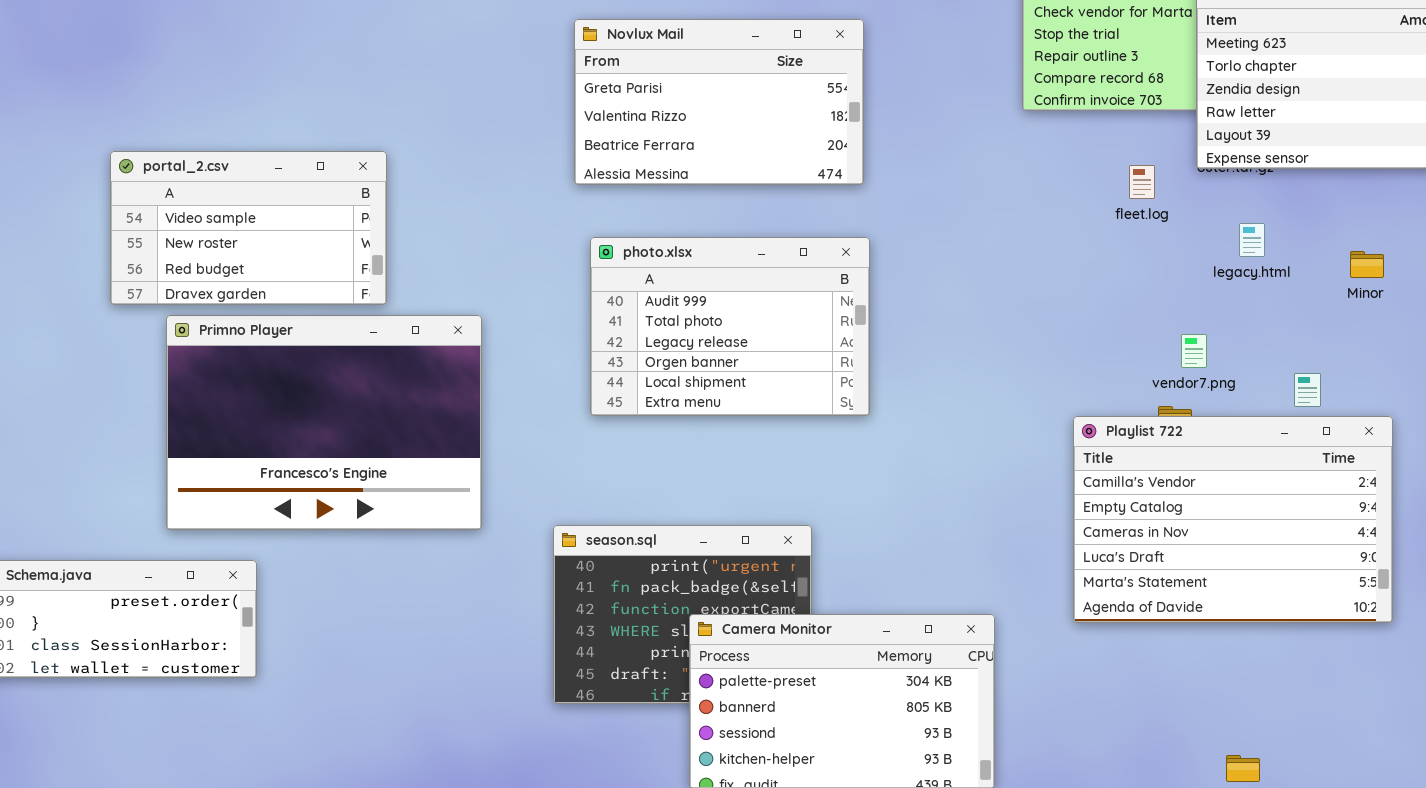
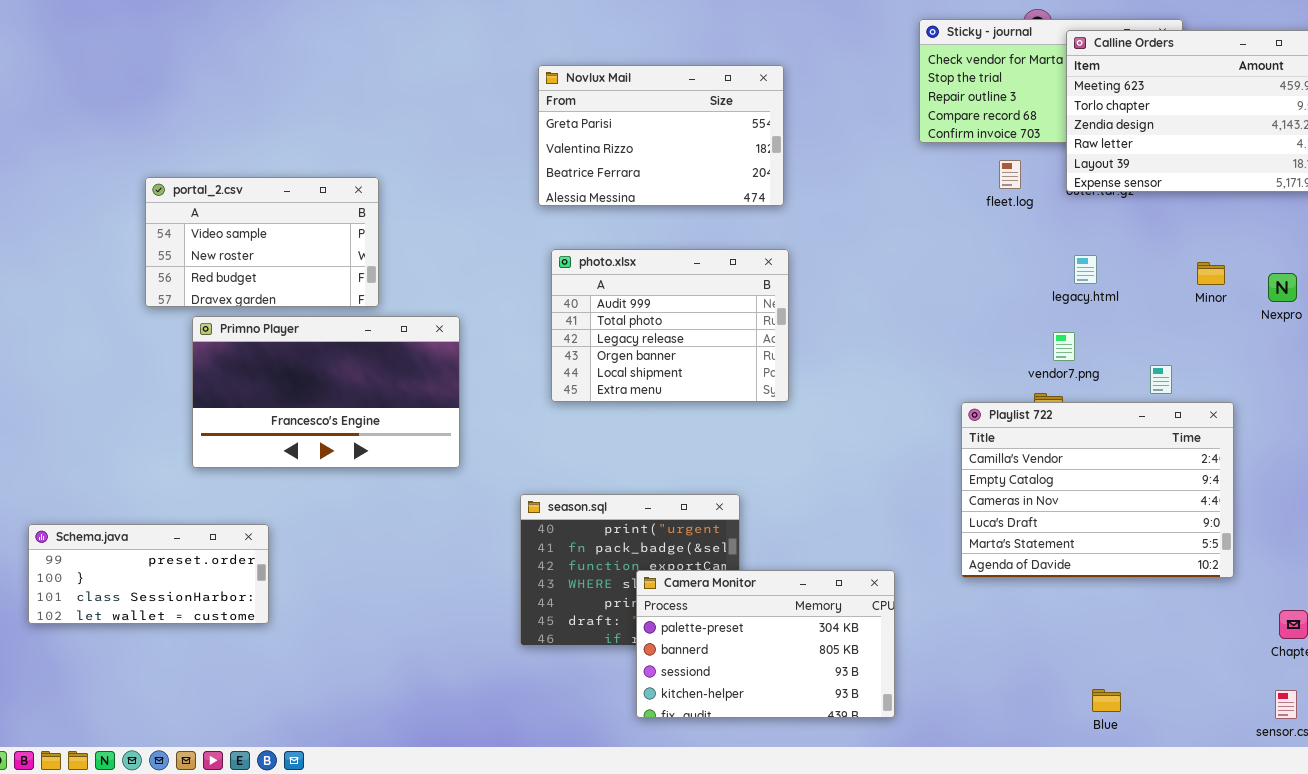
fleet.log: [1129,165,1155,199] -> [999,160,1021,189], moved
legacy.html: [1239,223,1265,257] -> [1074,255,1097,284], moved
Primno Player: [166,315,482,530] -> [192,316,460,468], resized

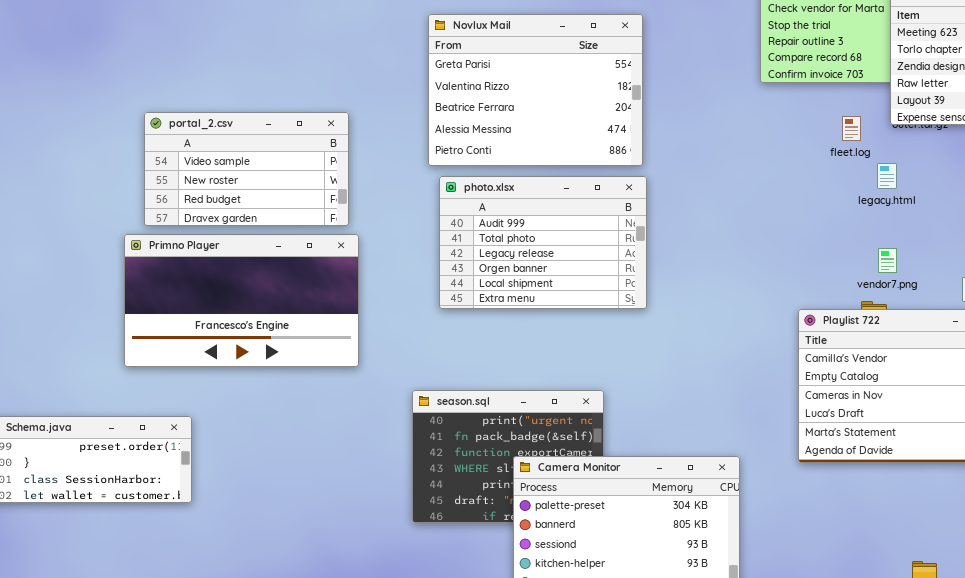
Novlux Mail: [538,65,784,206] -> [428,14,643,166], resized
fleet.log: [999,160,1021,189] -> [842,116,861,141], moved
portal_2.csv: [145,177,379,307] -> [144,112,349,226], moved
legacy.html: [1074,255,1097,284] -> [877,163,897,189], moved

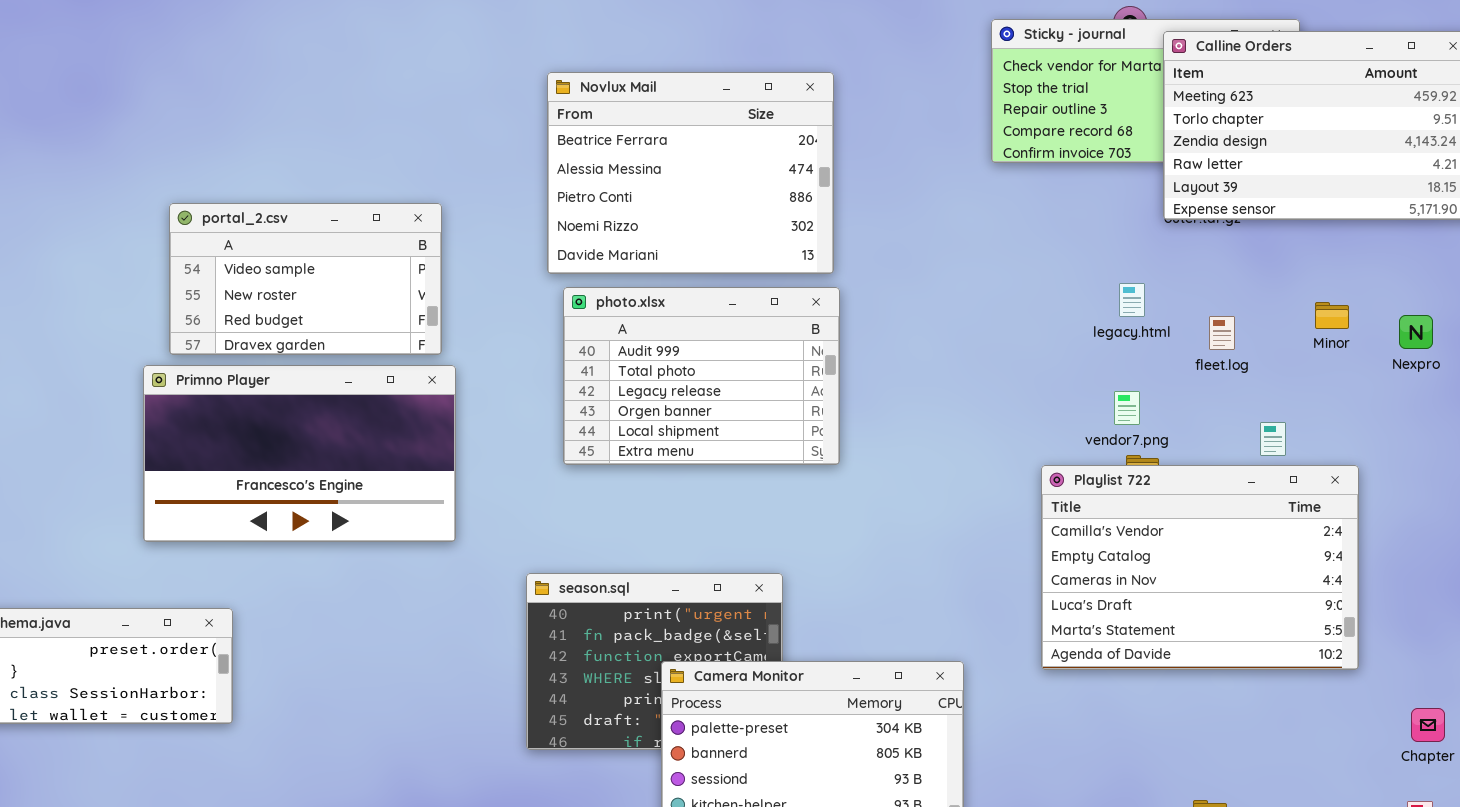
Novlux Mail: [428,14,643,166] -> [547,72,834,274], scrolled down 2 rows
fleet.log: [842,116,861,141] -> [1209,316,1235,350], moved
legacy.html: [877,163,897,189] -> [1119,283,1145,317], moved
vendor7.png: [878,248,897,273] -> [1114,391,1140,425], moved

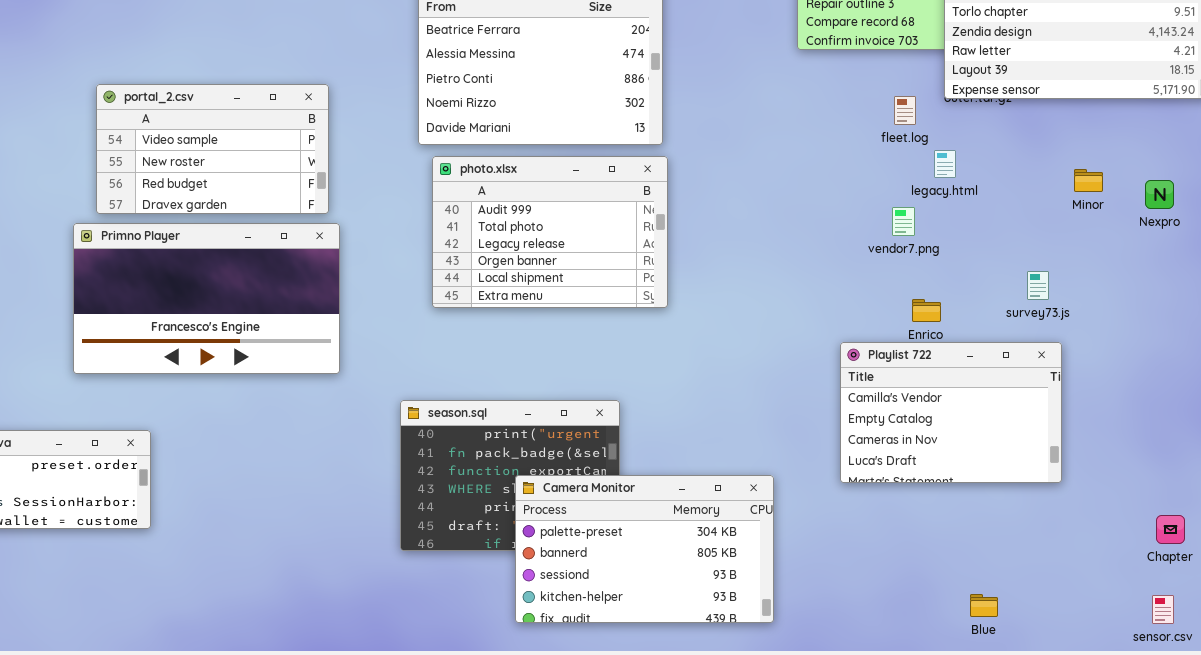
legacy.html: [1119,283,1145,317] -> [934,150,956,178], moved
fleet.log: [1209,316,1235,350] -> [894,96,916,125], moved
vendor7.png: [1114,391,1140,425] -> [892,207,915,236], moved
Playlist 722: [1041,465,1359,670] -> [840,342,1062,483], resized

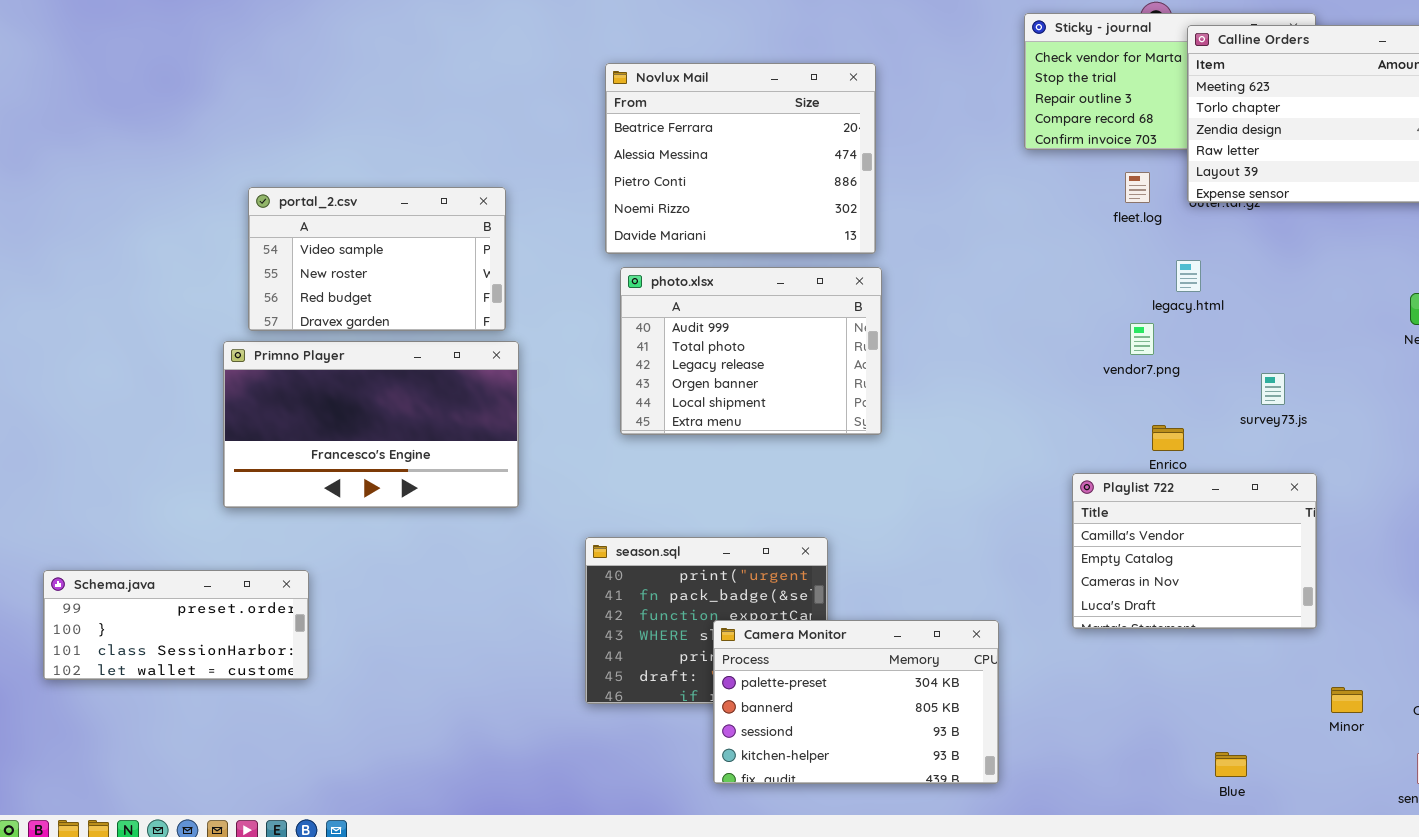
fleet.log: [894,96,916,125] -> [1125,172,1150,203], moved
Minor: [1074,169,1103,192] -> [1331,687,1363,713], moved
survey73.js: [1027,271,1049,300] -> [1261,373,1285,405], moved

